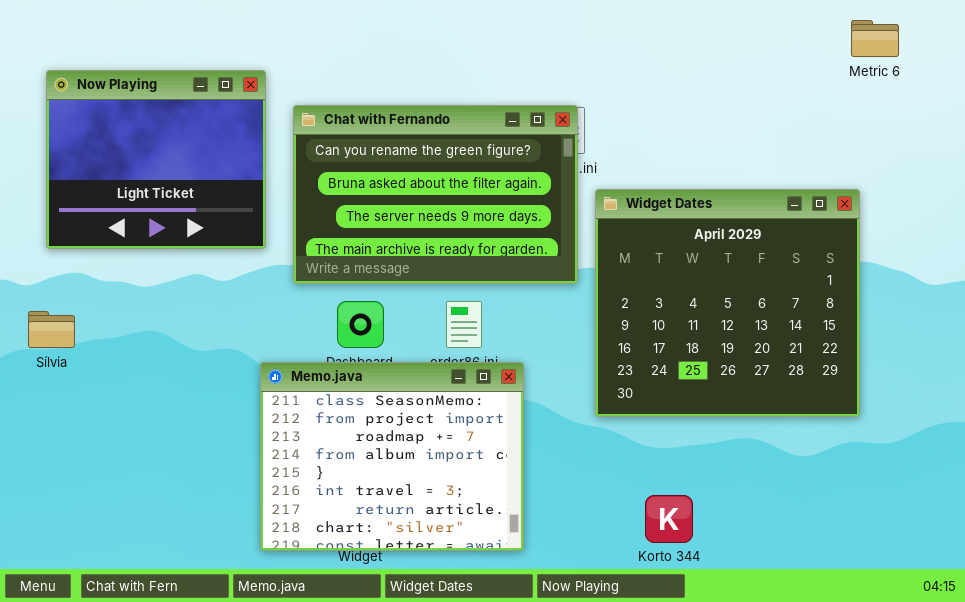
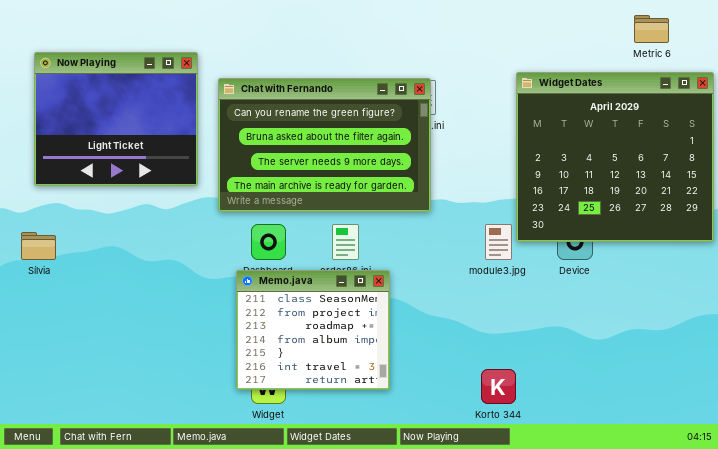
Widget Dates: [595,189,860,417] -> [516,72,714,242], moved
Memo.java: [260,362,524,551] -> [236,270,390,390], resized

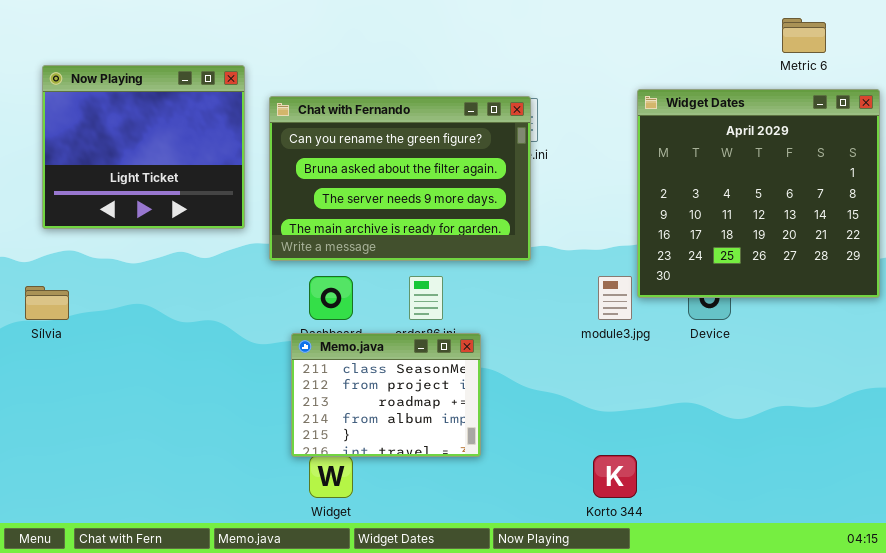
Memo.java: [236,270,390,390] -> [291,333,481,457], resized

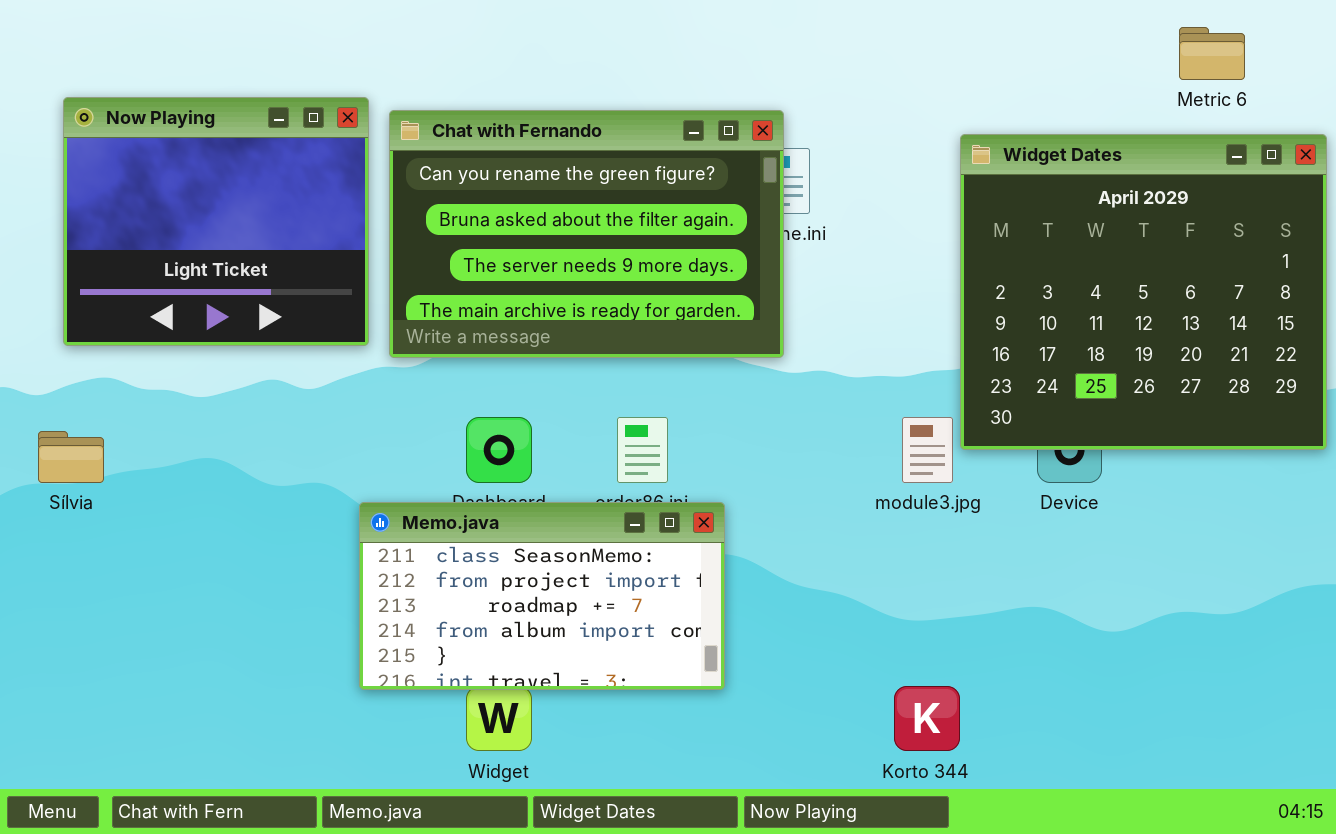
Chat with Fernando: [269,96,531,261] -> [389,110,784,358], moved
Memo.java: [291,333,481,457] -> [359,502,725,690], resized

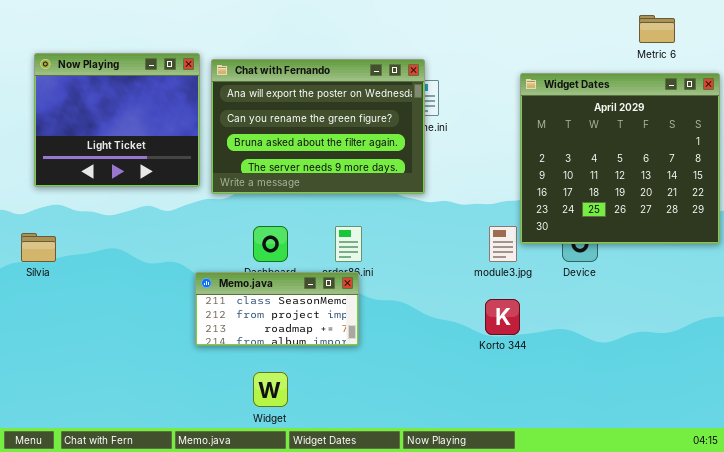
Chat with Fernando: [389,110,784,358] -> [211,59,425,194], scrolled up 1 row
Memo.java: [359,502,725,690] -> [195,272,359,346], resized
Korto 344: [894,686,960,751] -> [485,299,520,335], moved

